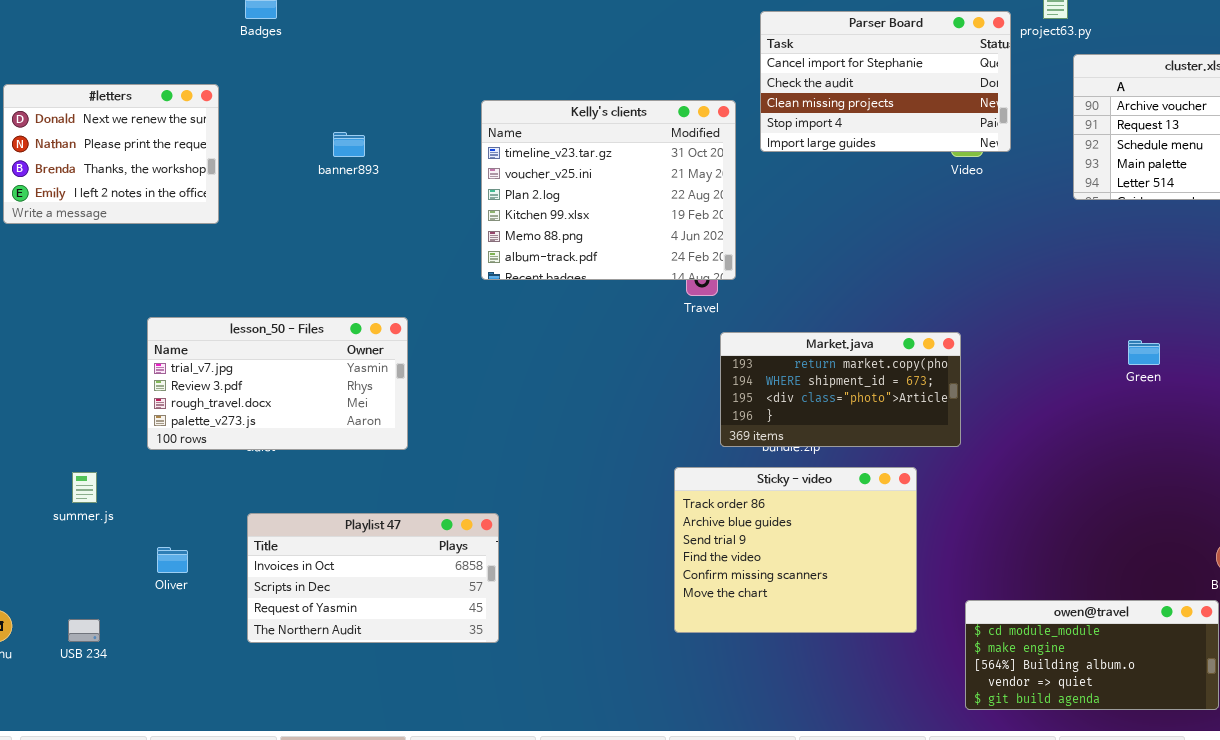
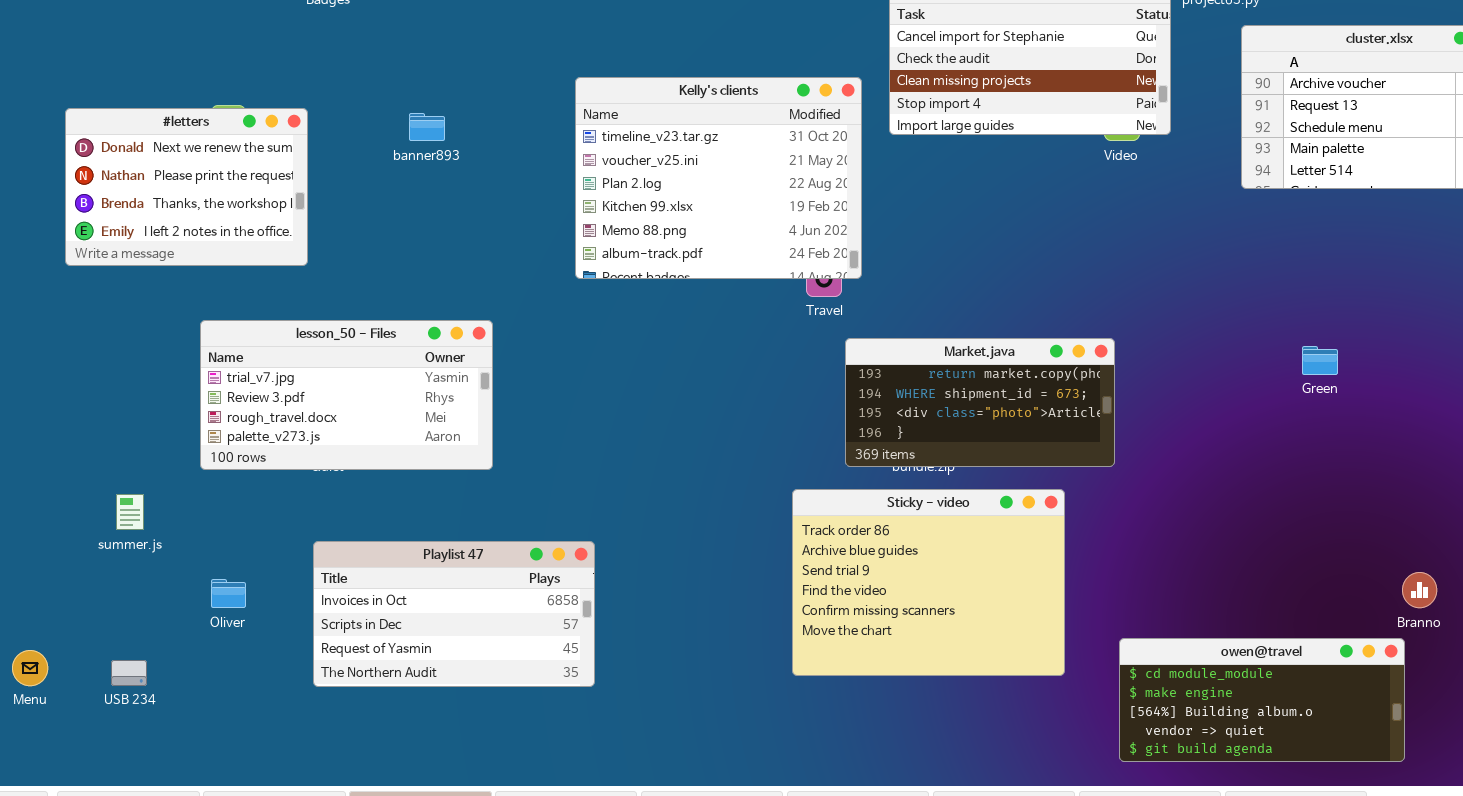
#letters: [3,84,219,224] -> [65,108,308,266], moved

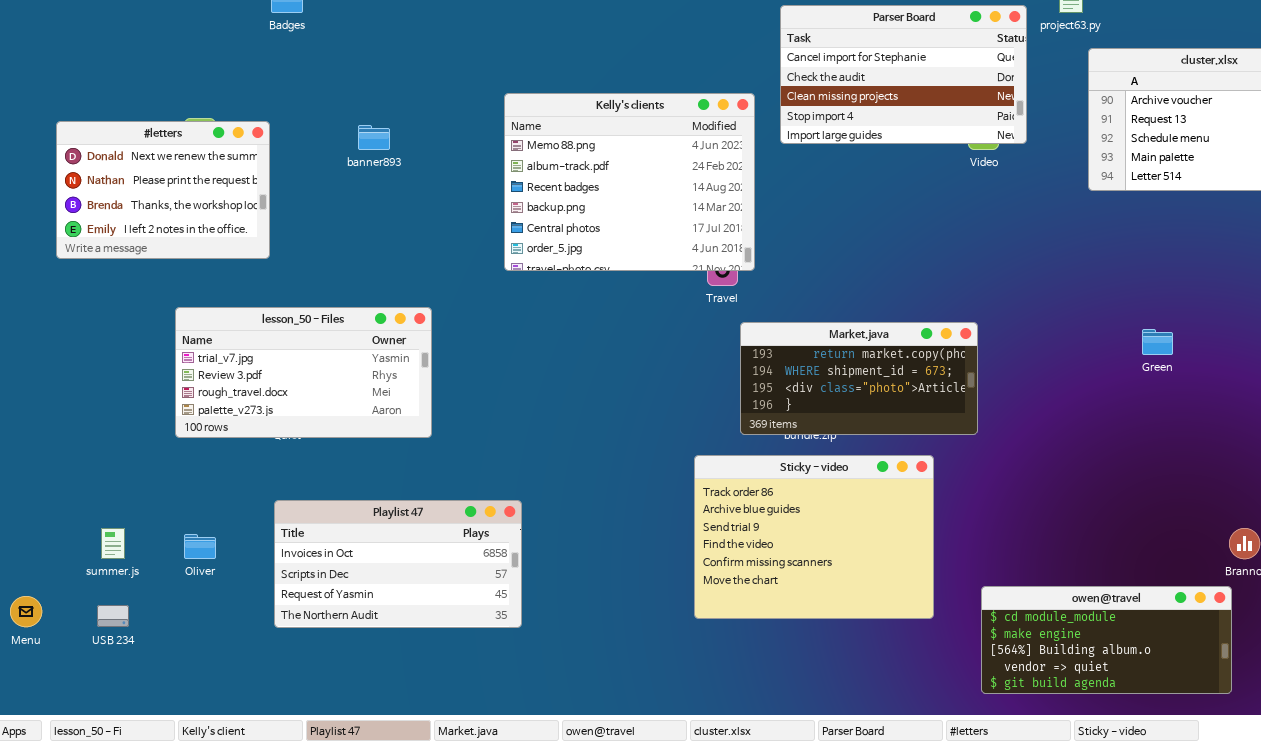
Kelly's clients: [575,77,862,279] -> [504,93,755,271], scrolled down 4 rows
summer.js: [116,494,144,530] -> [101,528,125,559], moved

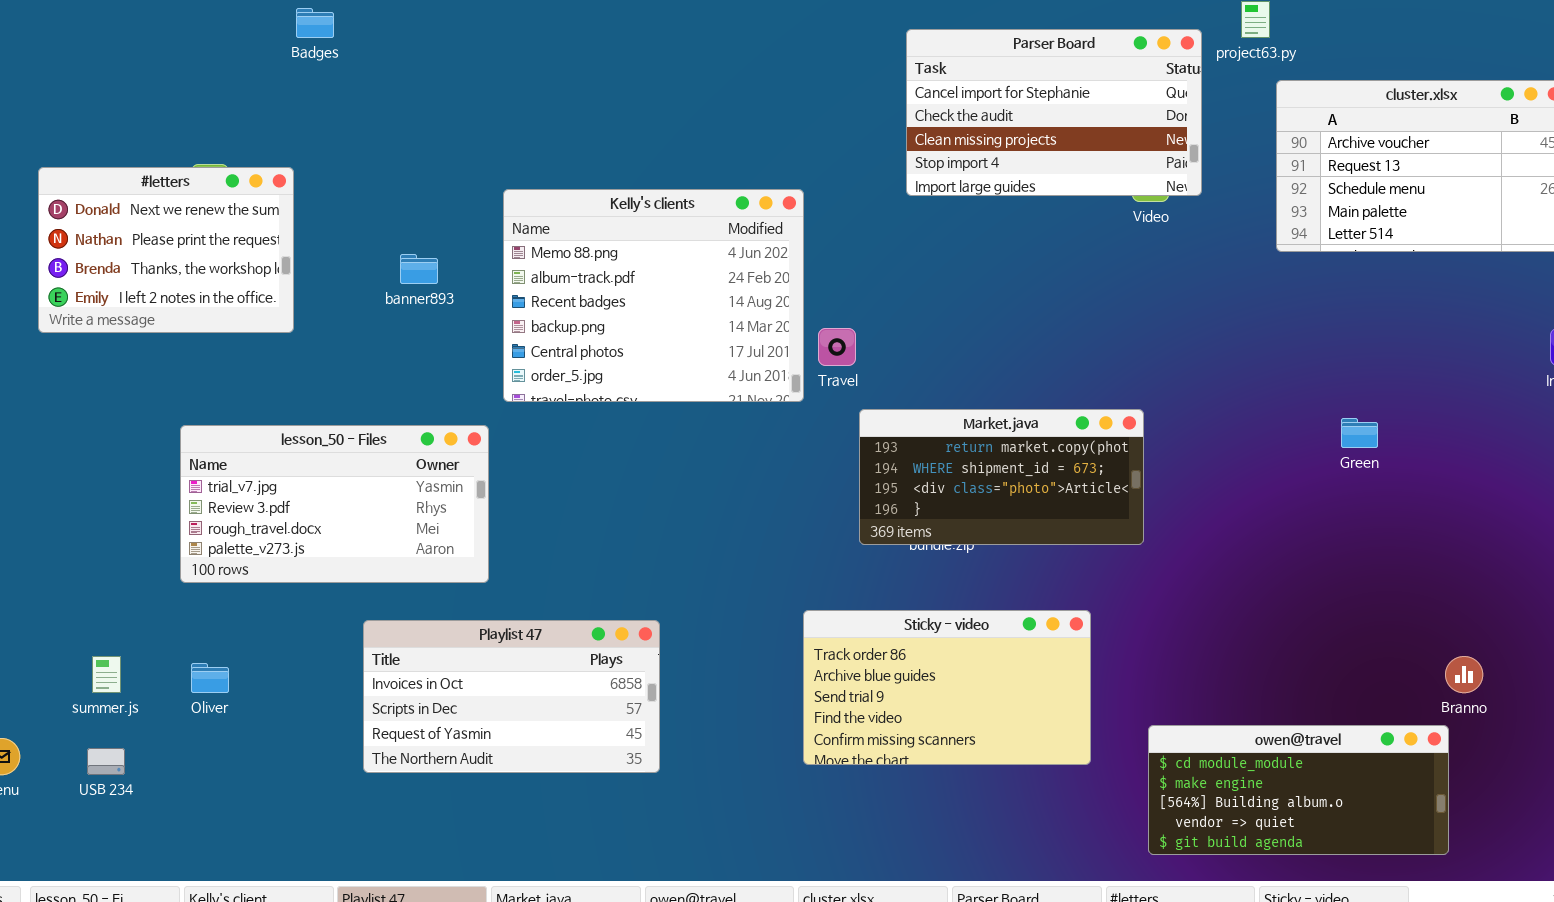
Kelly's clients: [504,93,755,271] -> [503,189,804,402], moved
banner893: [358,125,390,150] -> [400,254,438,284], moved
lesson_50 - Files: [175,307,432,438] -> [180,425,489,583], moved
Sticky - video: [694,455,934,619] -> [803,610,1091,765], resized
Playlist 47: [274,500,522,628] -> [363,620,660,773], moved

